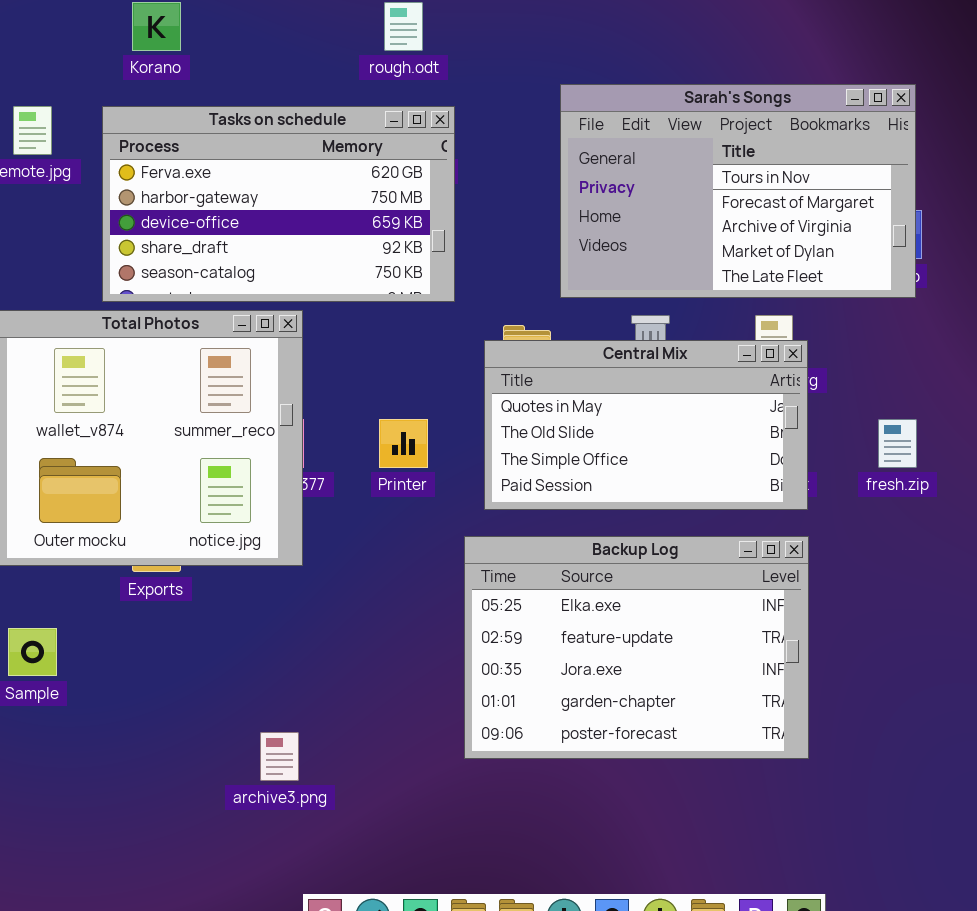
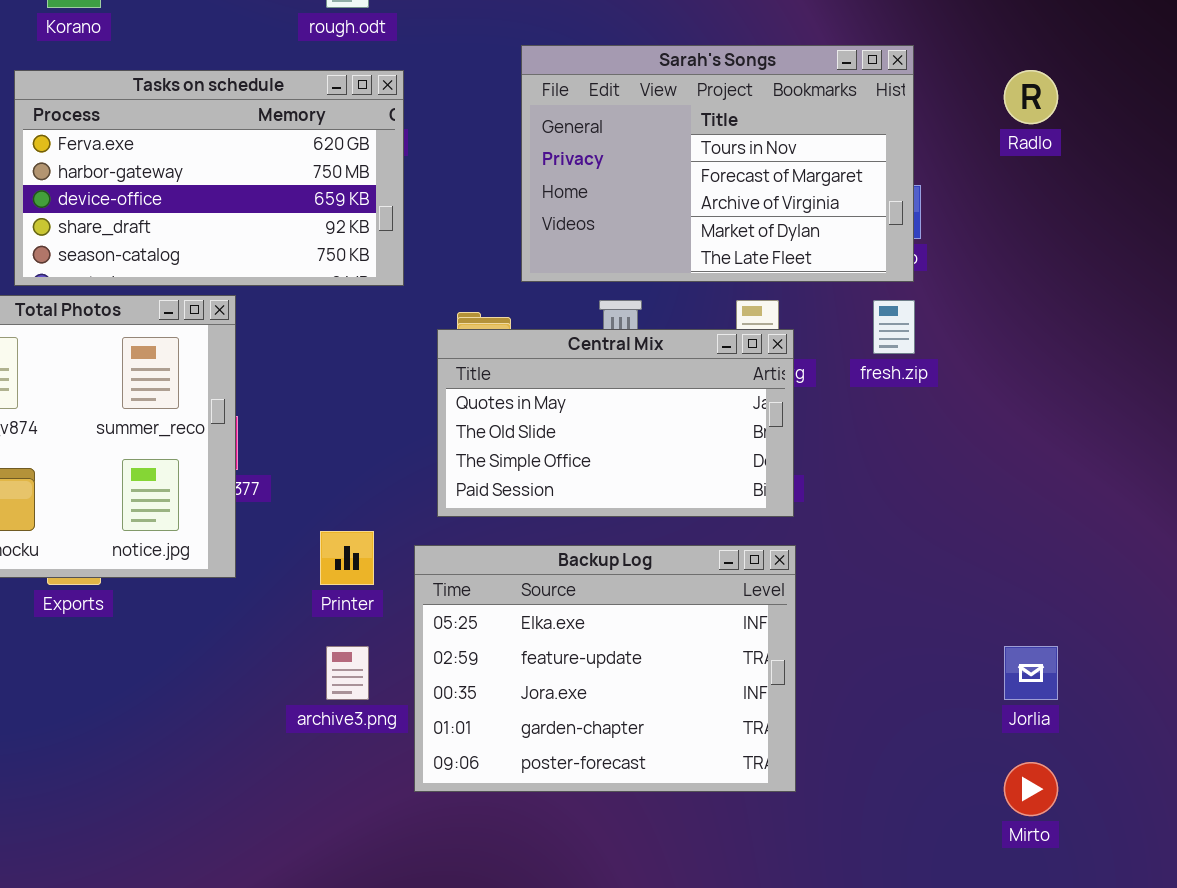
Printer: [379,419,428,468] -> [320,531,374,585], moved
fresh.zip: [878,419,917,468] -> [873,300,915,354], moved
archive3.png: [260,732,299,781] -> [326,646,369,700], moved

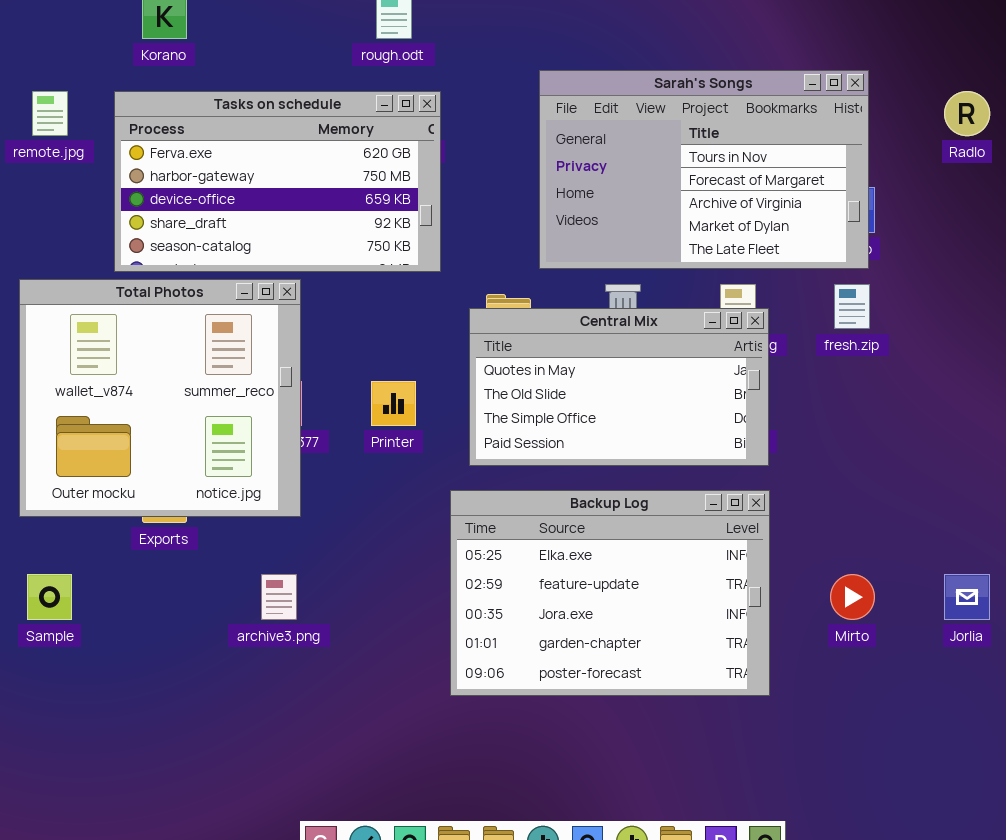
Printer: [320,531,374,585] -> [371,381,416,426], moved
archive3.png: [326,646,369,700] -> [261,574,297,620], moved
Mirto: [1004,762,1058,816] -> [830,574,875,620], moved

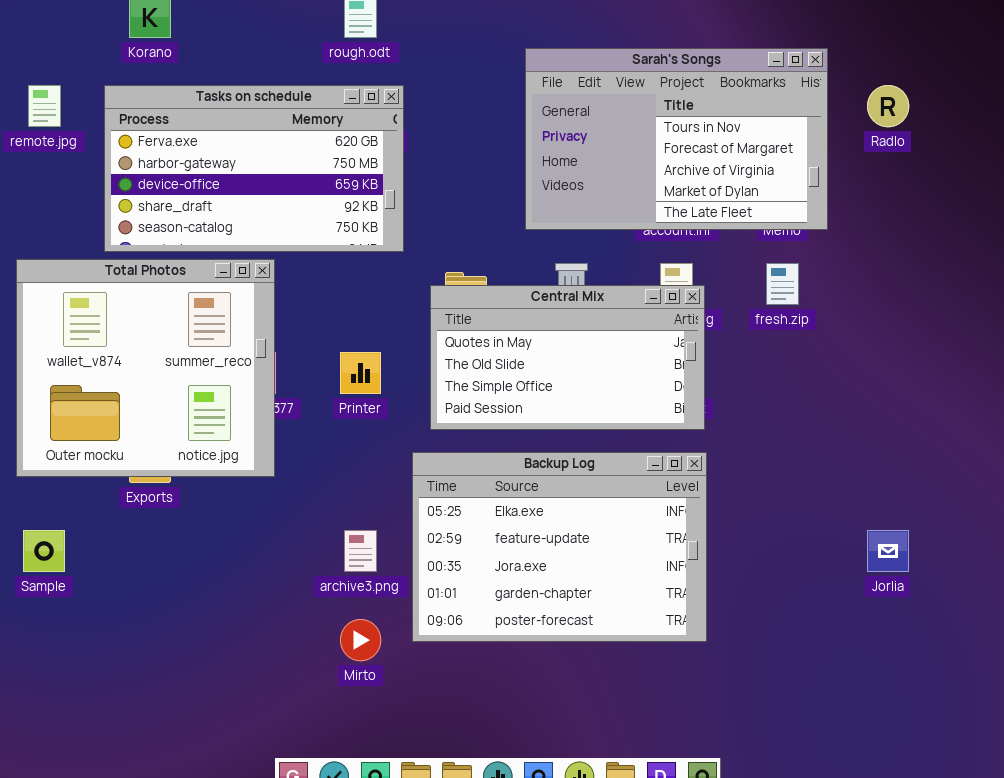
Sarah's Songs: [539,70,869,269] -> [525,48,828,230], moved
archive3.png: [261,574,297,620] -> [344,530,377,572], moved
Mirto: [830,574,875,620] -> [340,619,381,661], moved

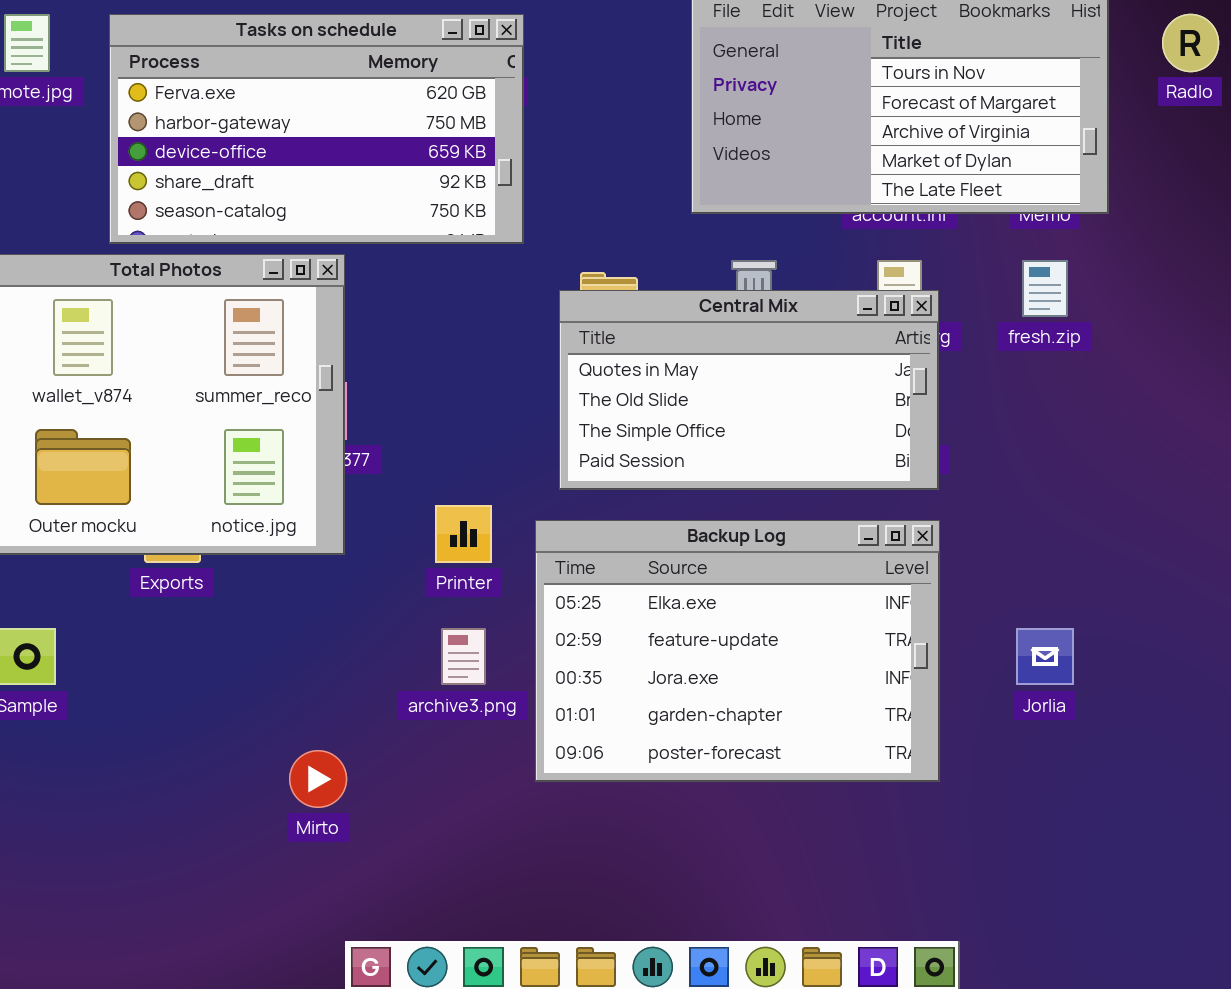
Printer: [340,352,381,394] -> [435,505,492,563], moved
Jorlia: [867,530,909,572] -> [1016,628,1074,685], moved
Mirto: [340,619,381,661] -> [289,750,347,808], moved

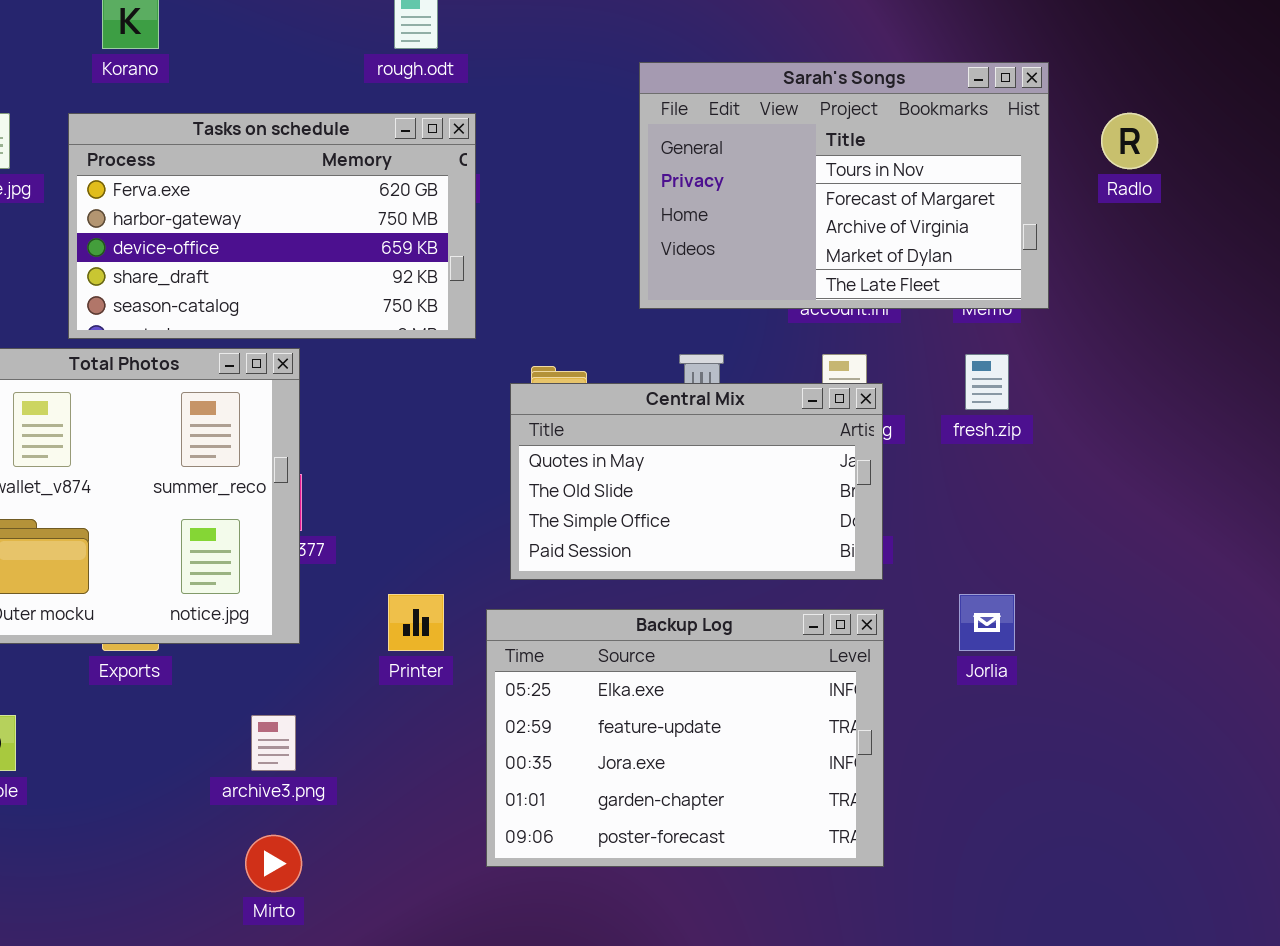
archive3.png: [441,628,486,685] -> [251,715,296,771], moved
Jorlia: [1016,628,1074,685] -> [959,594,1015,651], moved

